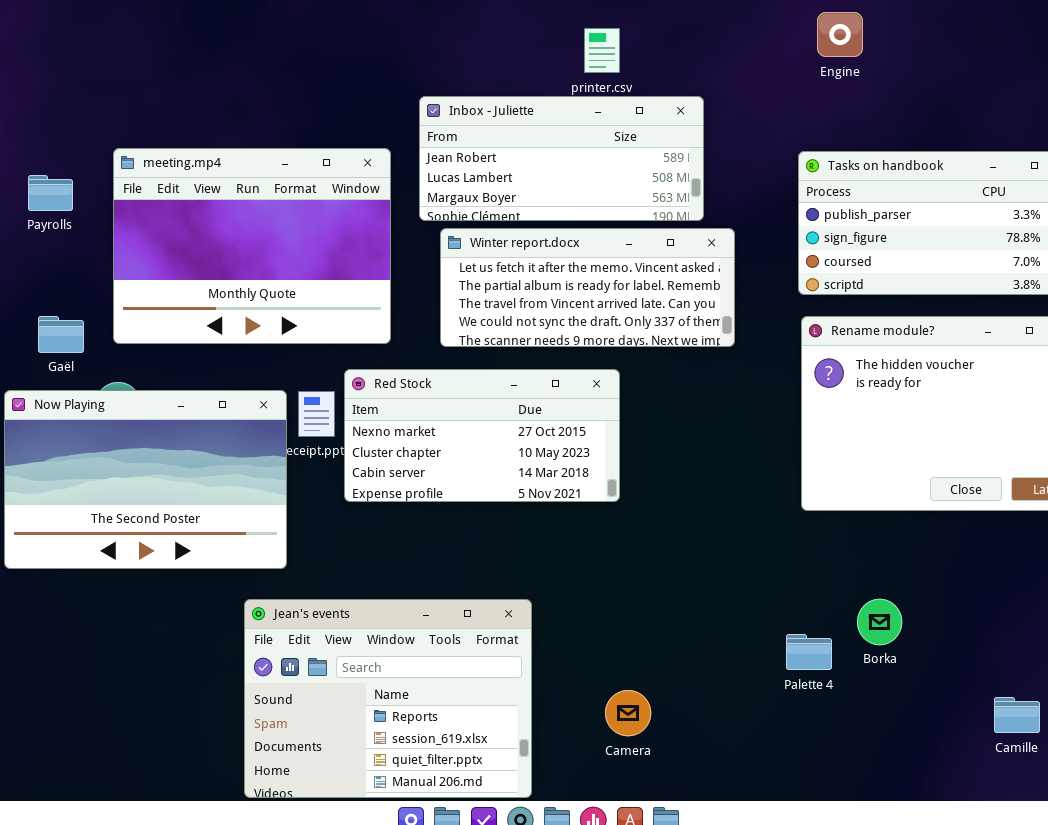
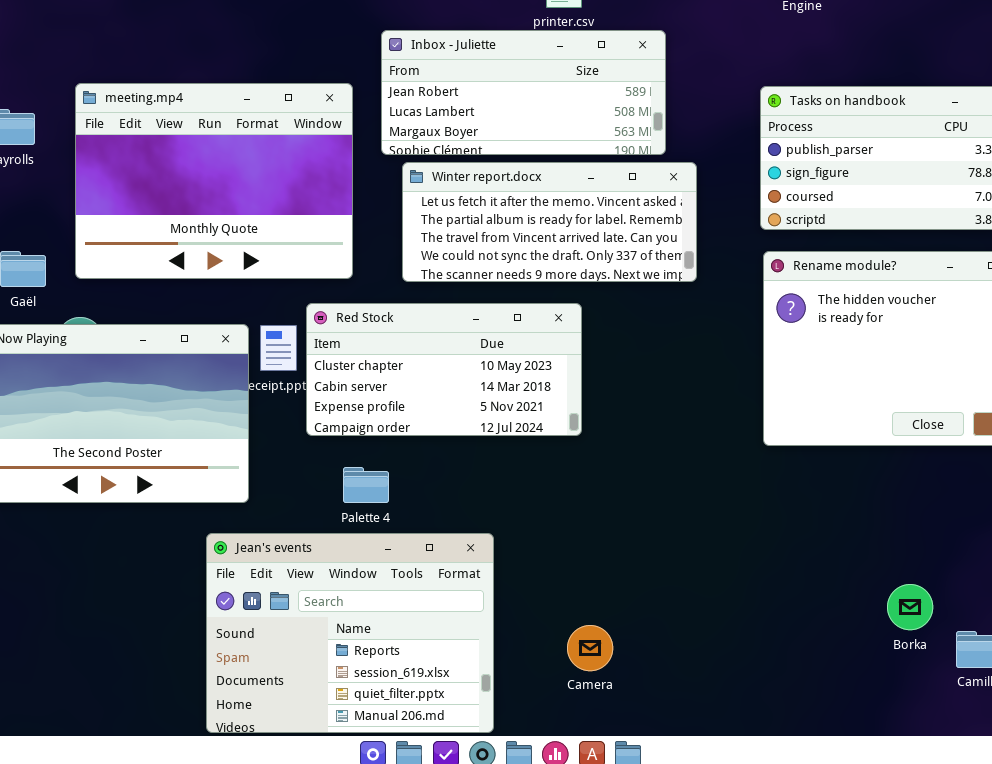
Red Stock: [344,369,620,502] -> [306,303,582,436], scrolled down 1 row
Borka: [857,599,902,645] -> [887,584,933,630], moved
Palette 4: [786,634,832,670] -> [343,467,389,503], moved

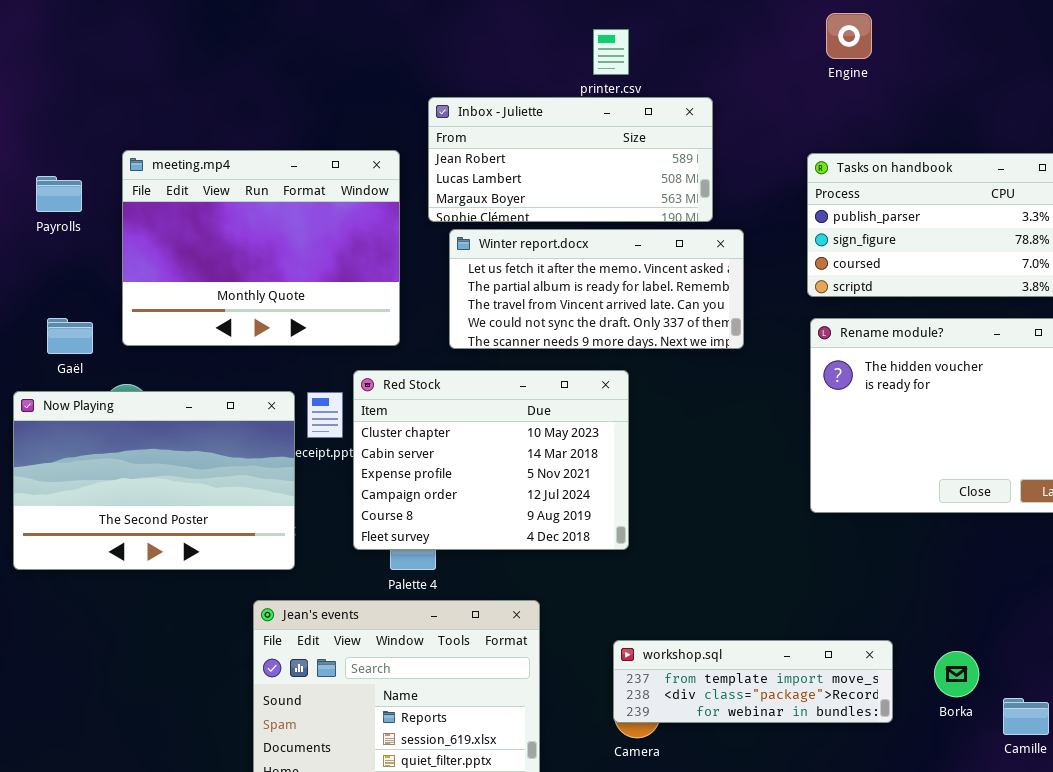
Red Stock: [306,303,582,436] -> [353,370,629,550], resized
workshop.sql: none -> [613,640,893,723], opened

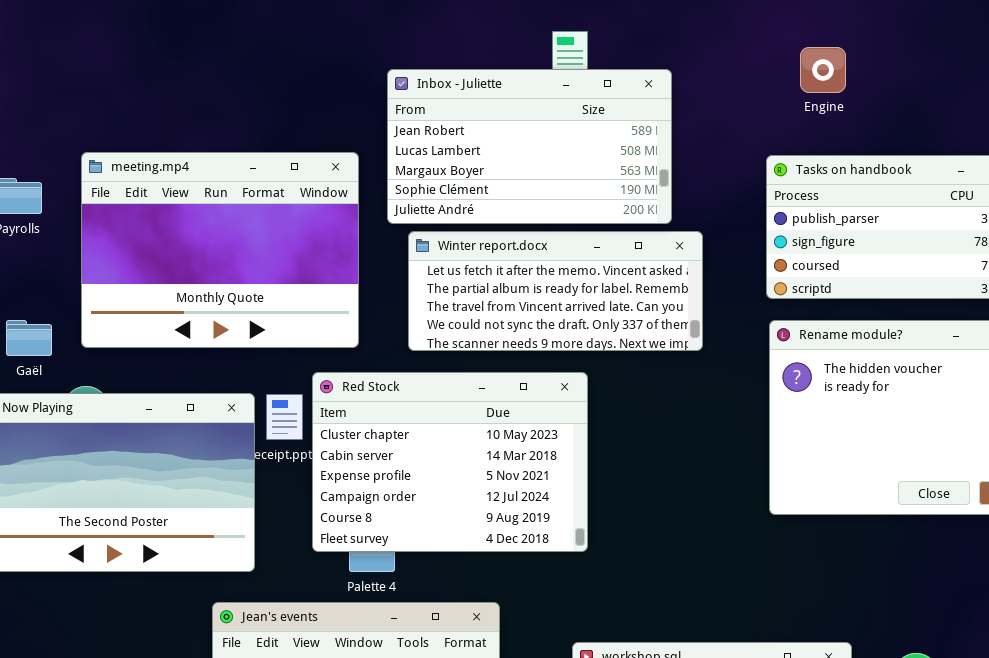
Engine: [826,13,872,59] -> [800,47,846,93], moved
Inbox - Juliette: [428,97,713,222] -> [387,69,672,224], resized

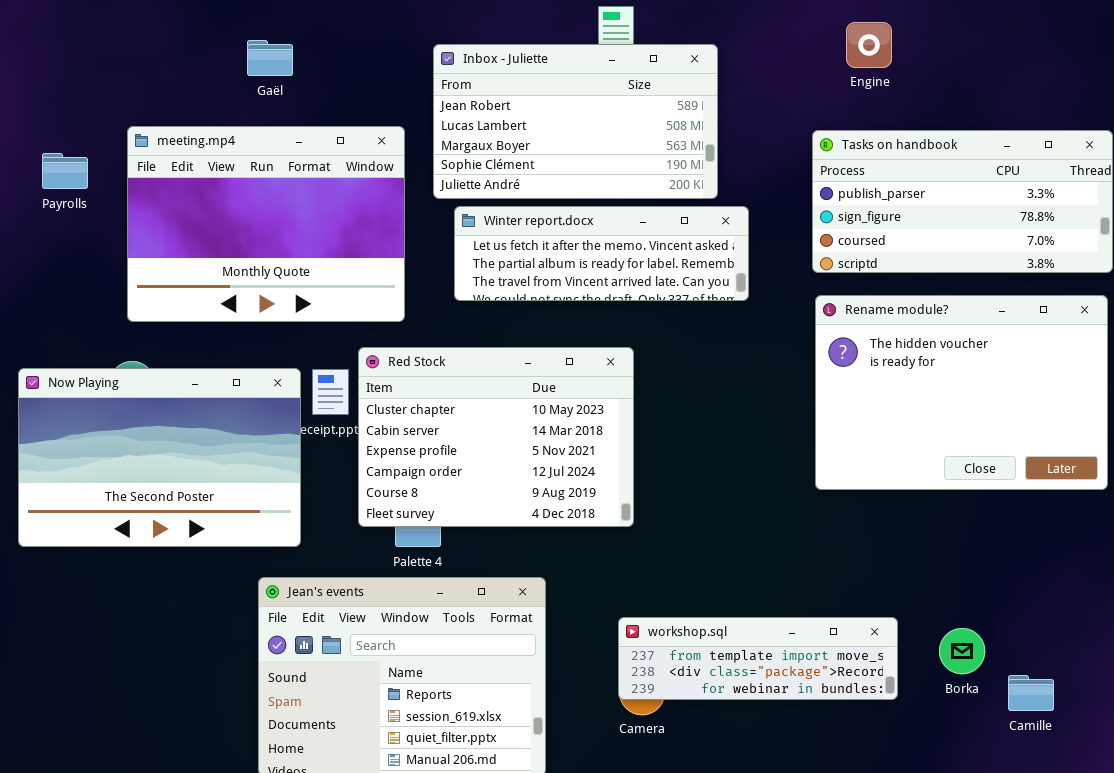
Winter report.docx: [408,231,703,351] -> [454,206,749,301], resized
Gaël: [6,320,52,356] -> [247,40,293,76], moved

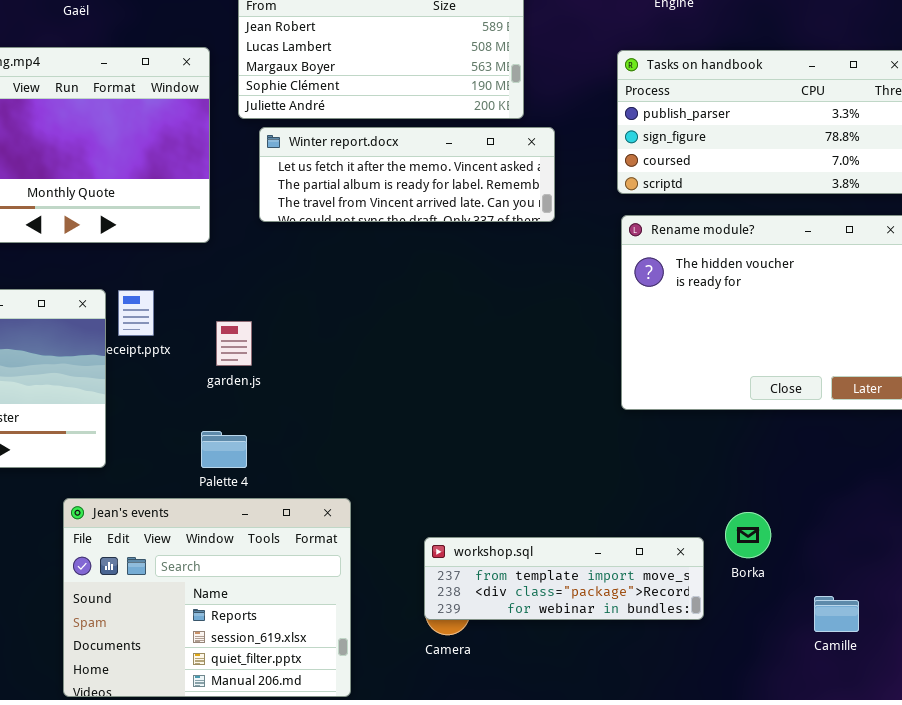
Red Stock: [358,347,634,527] -> none, closed
Borka: [939,628,985,674] -> [725,512,771,558], moved

